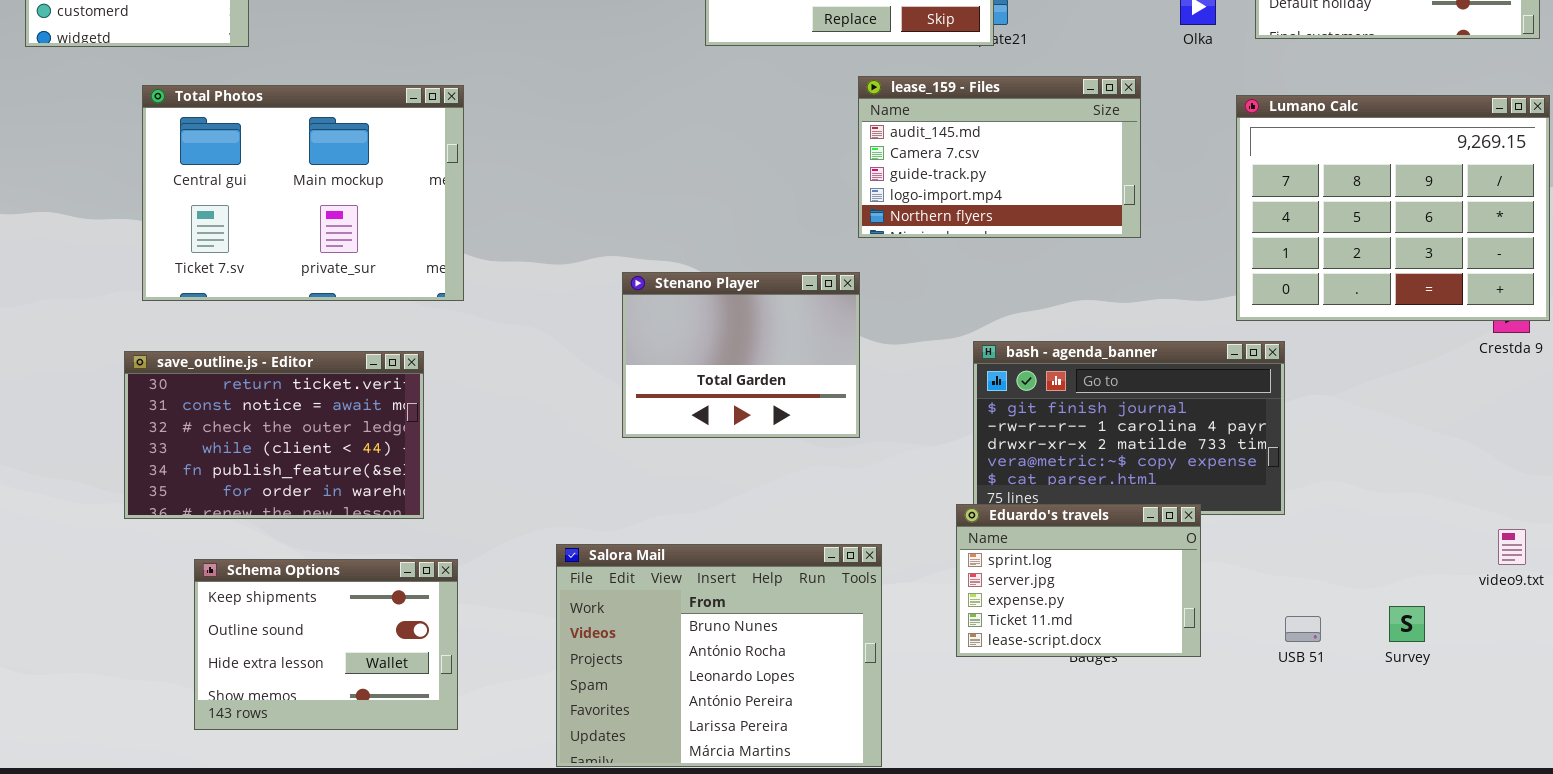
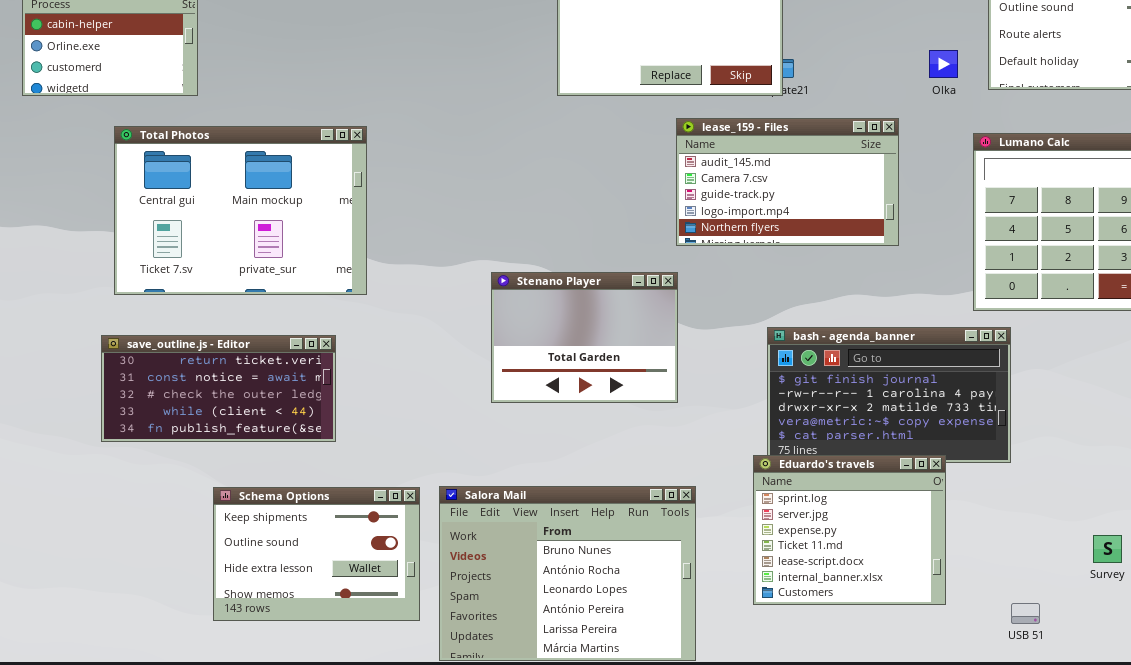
save_outline.js - Editor: [124,351,424,519] -> [101,335,336,442], resized
Eduardo's travels: [956,504,1201,657] -> [753,455,946,605], resized
Schema Options: [194,559,458,730] -> [213,487,420,621], moved
USB 51: [1285,616,1321,642] -> [1011,603,1040,624], moved

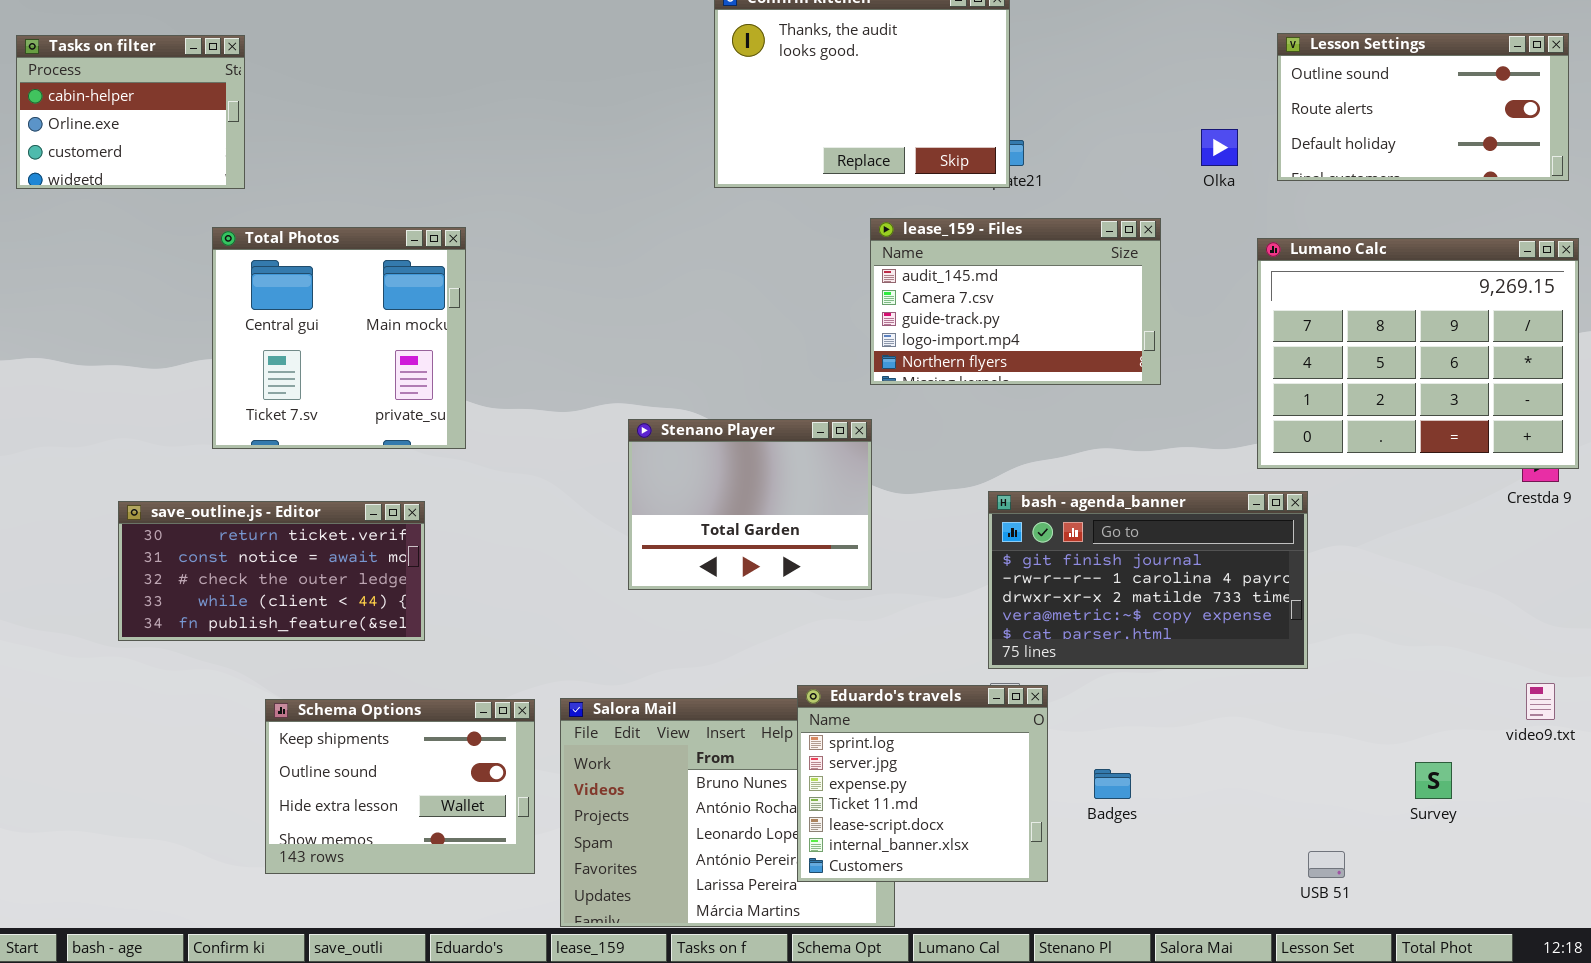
Total Photos: [114,126,367,295] -> [212,227,466,449], resized
Eduardo's travels: [753,455,946,605] -> [797,685,1048,882], moved

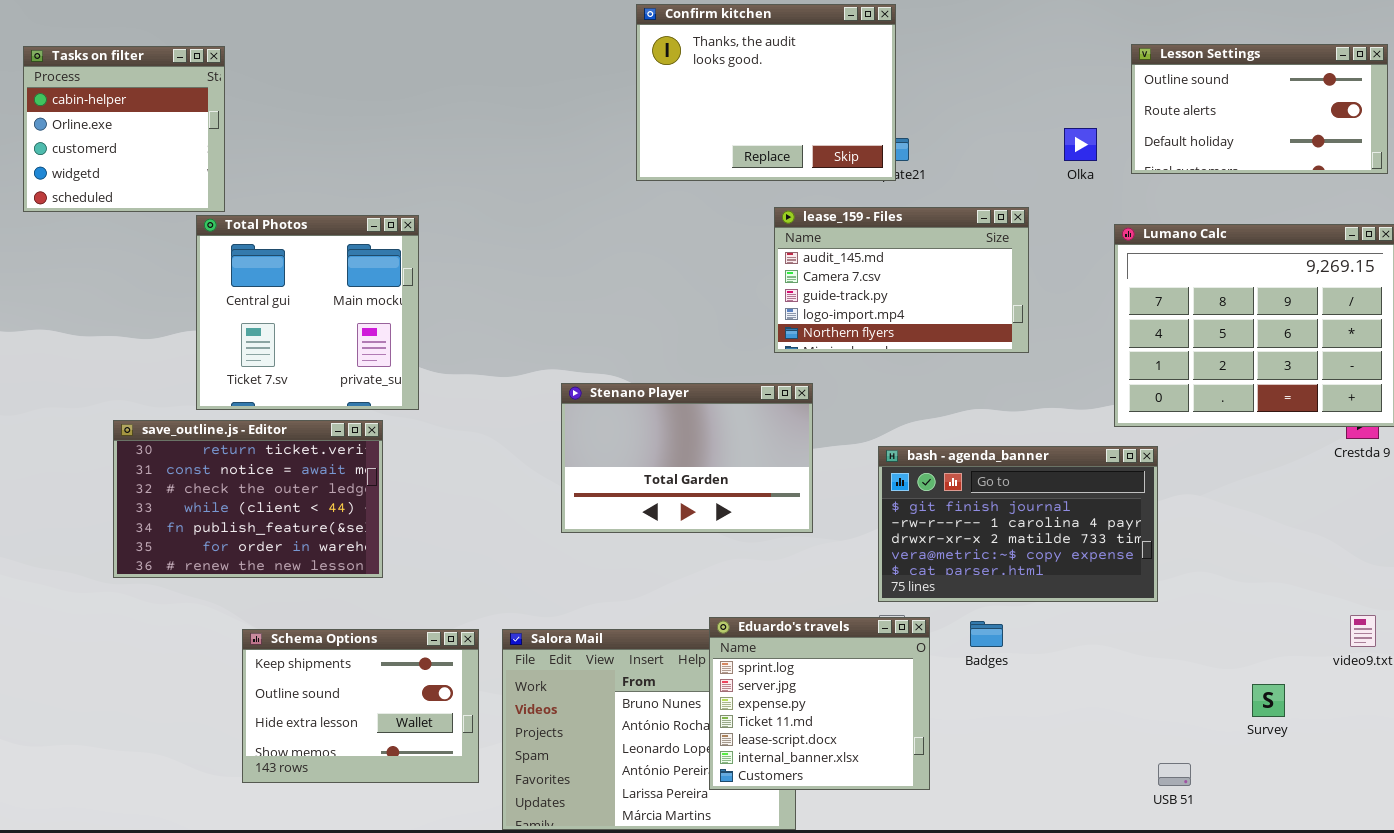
Tasks on filter: [16,35,245,189] -> [23,46,225,212], resized
Stenano Player: [628,419,872,590] -> [561,383,813,533], resized
save_outline.js - Editor: [118,501,425,641] -> [113,420,383,578], resized
Badges: [1094,769,1131,799] -> [970,621,1003,647], moved

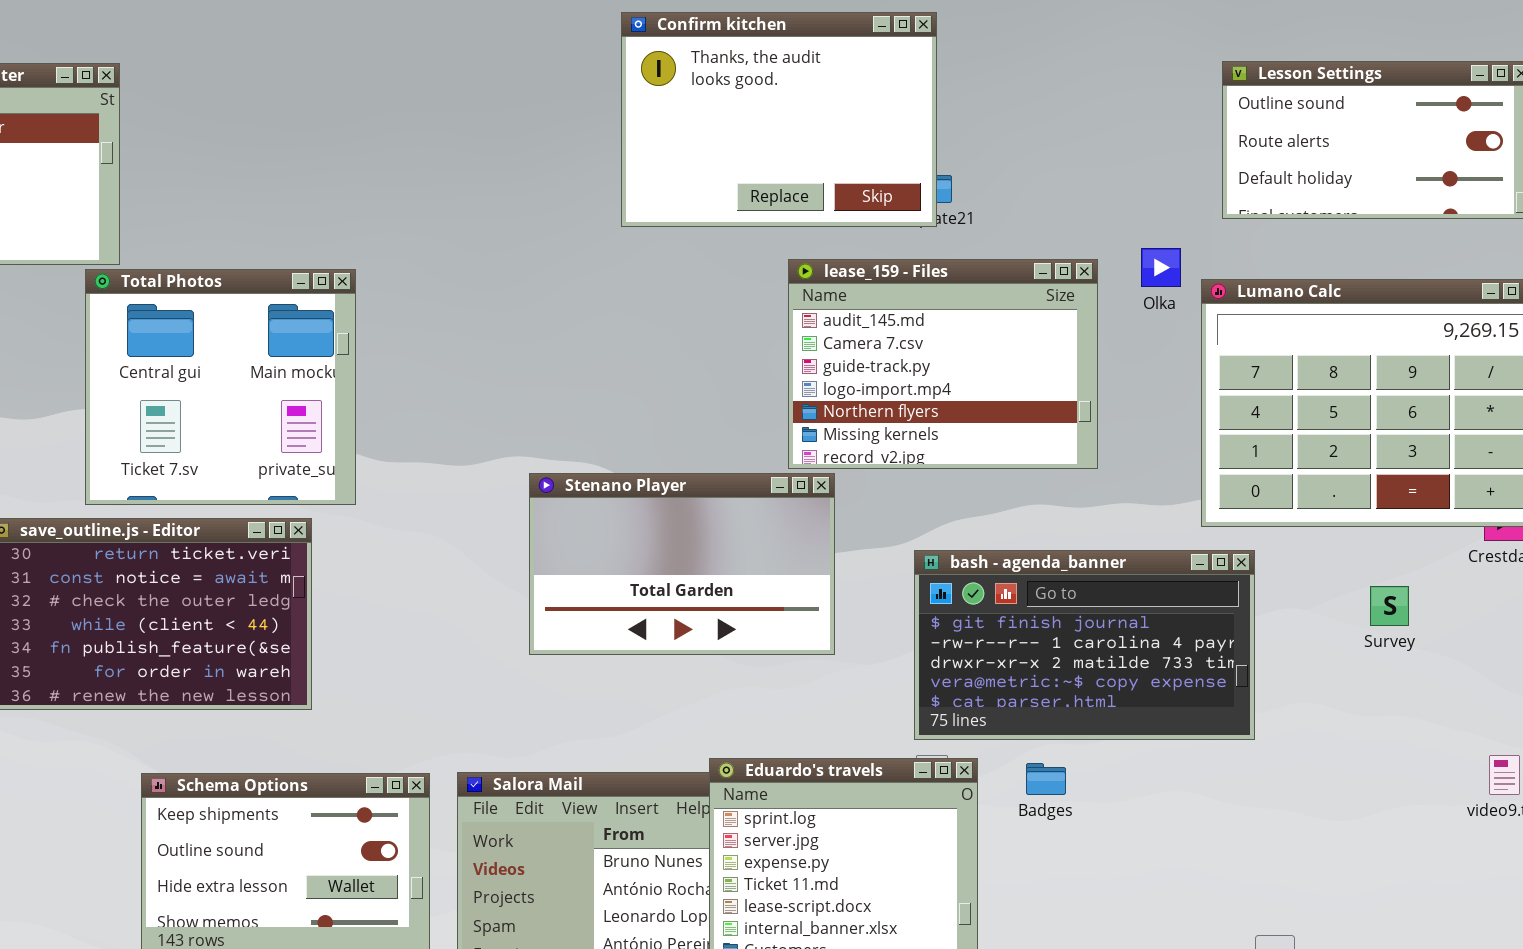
Olka: [1064,128,1097,161] -> [1141,248,1181,287], moved
lease_159 - Files: [774,207,1029,353] -> [788,259,1098,469], resized
Survey: [1252,684,1285,717] -> [1370,586,1409,626], moved

